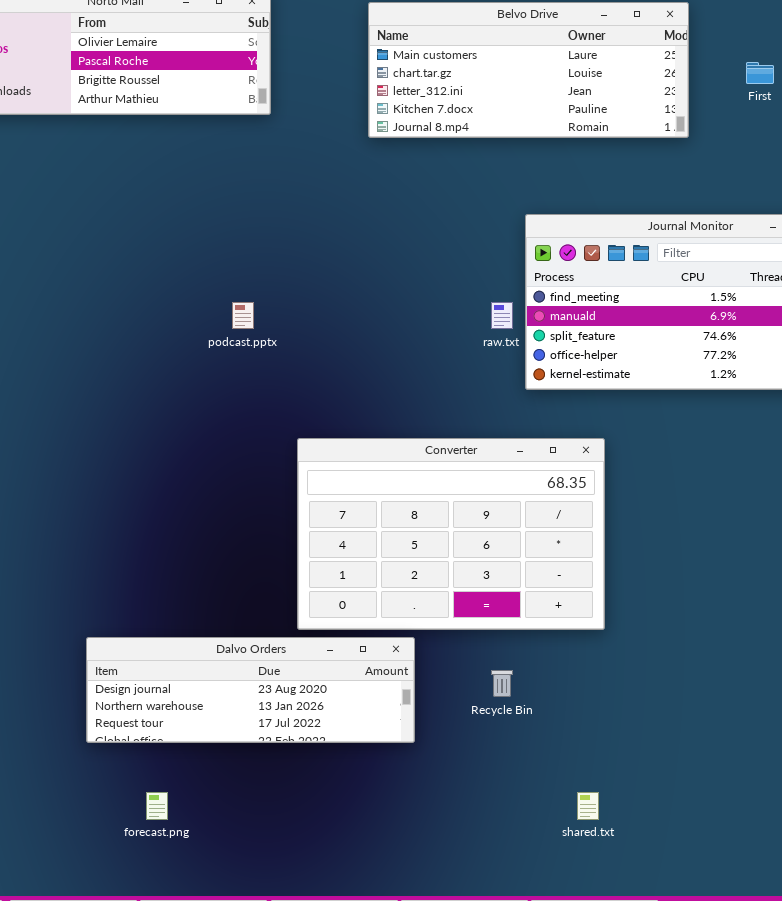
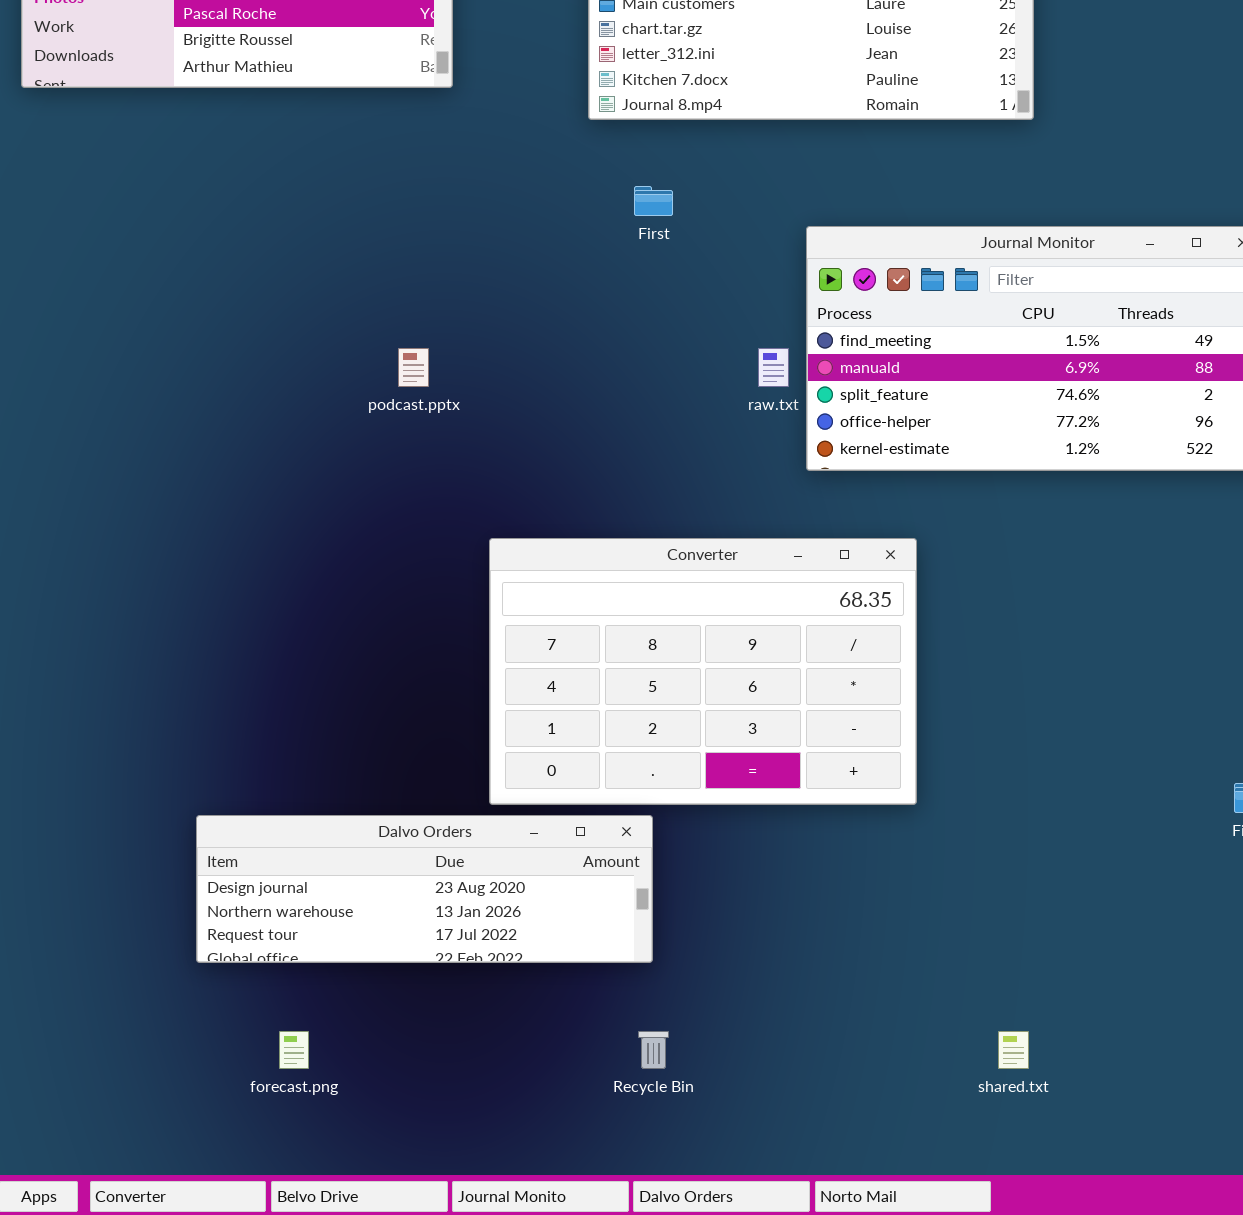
First: [746,62,774,84] -> [634,186,673,216], moved
Recycle Bin: [491,670,513,697] -> [638,1031,669,1069], moved
shared.txt: [577,792,599,820] -> [998,1031,1029,1069], moved

